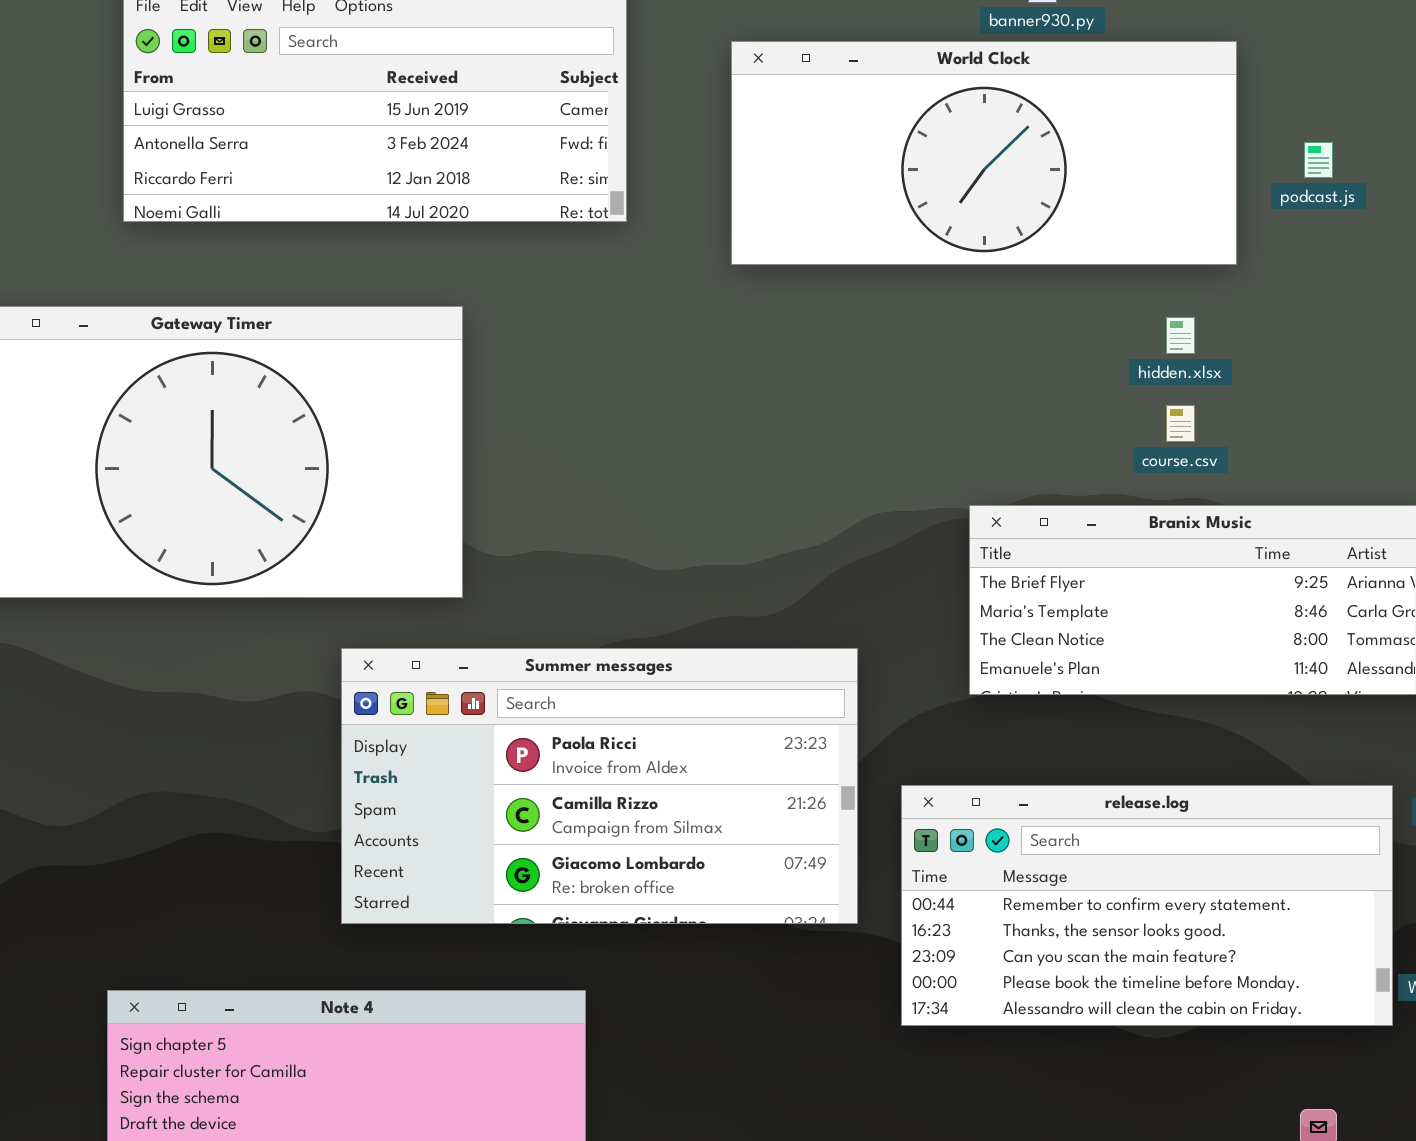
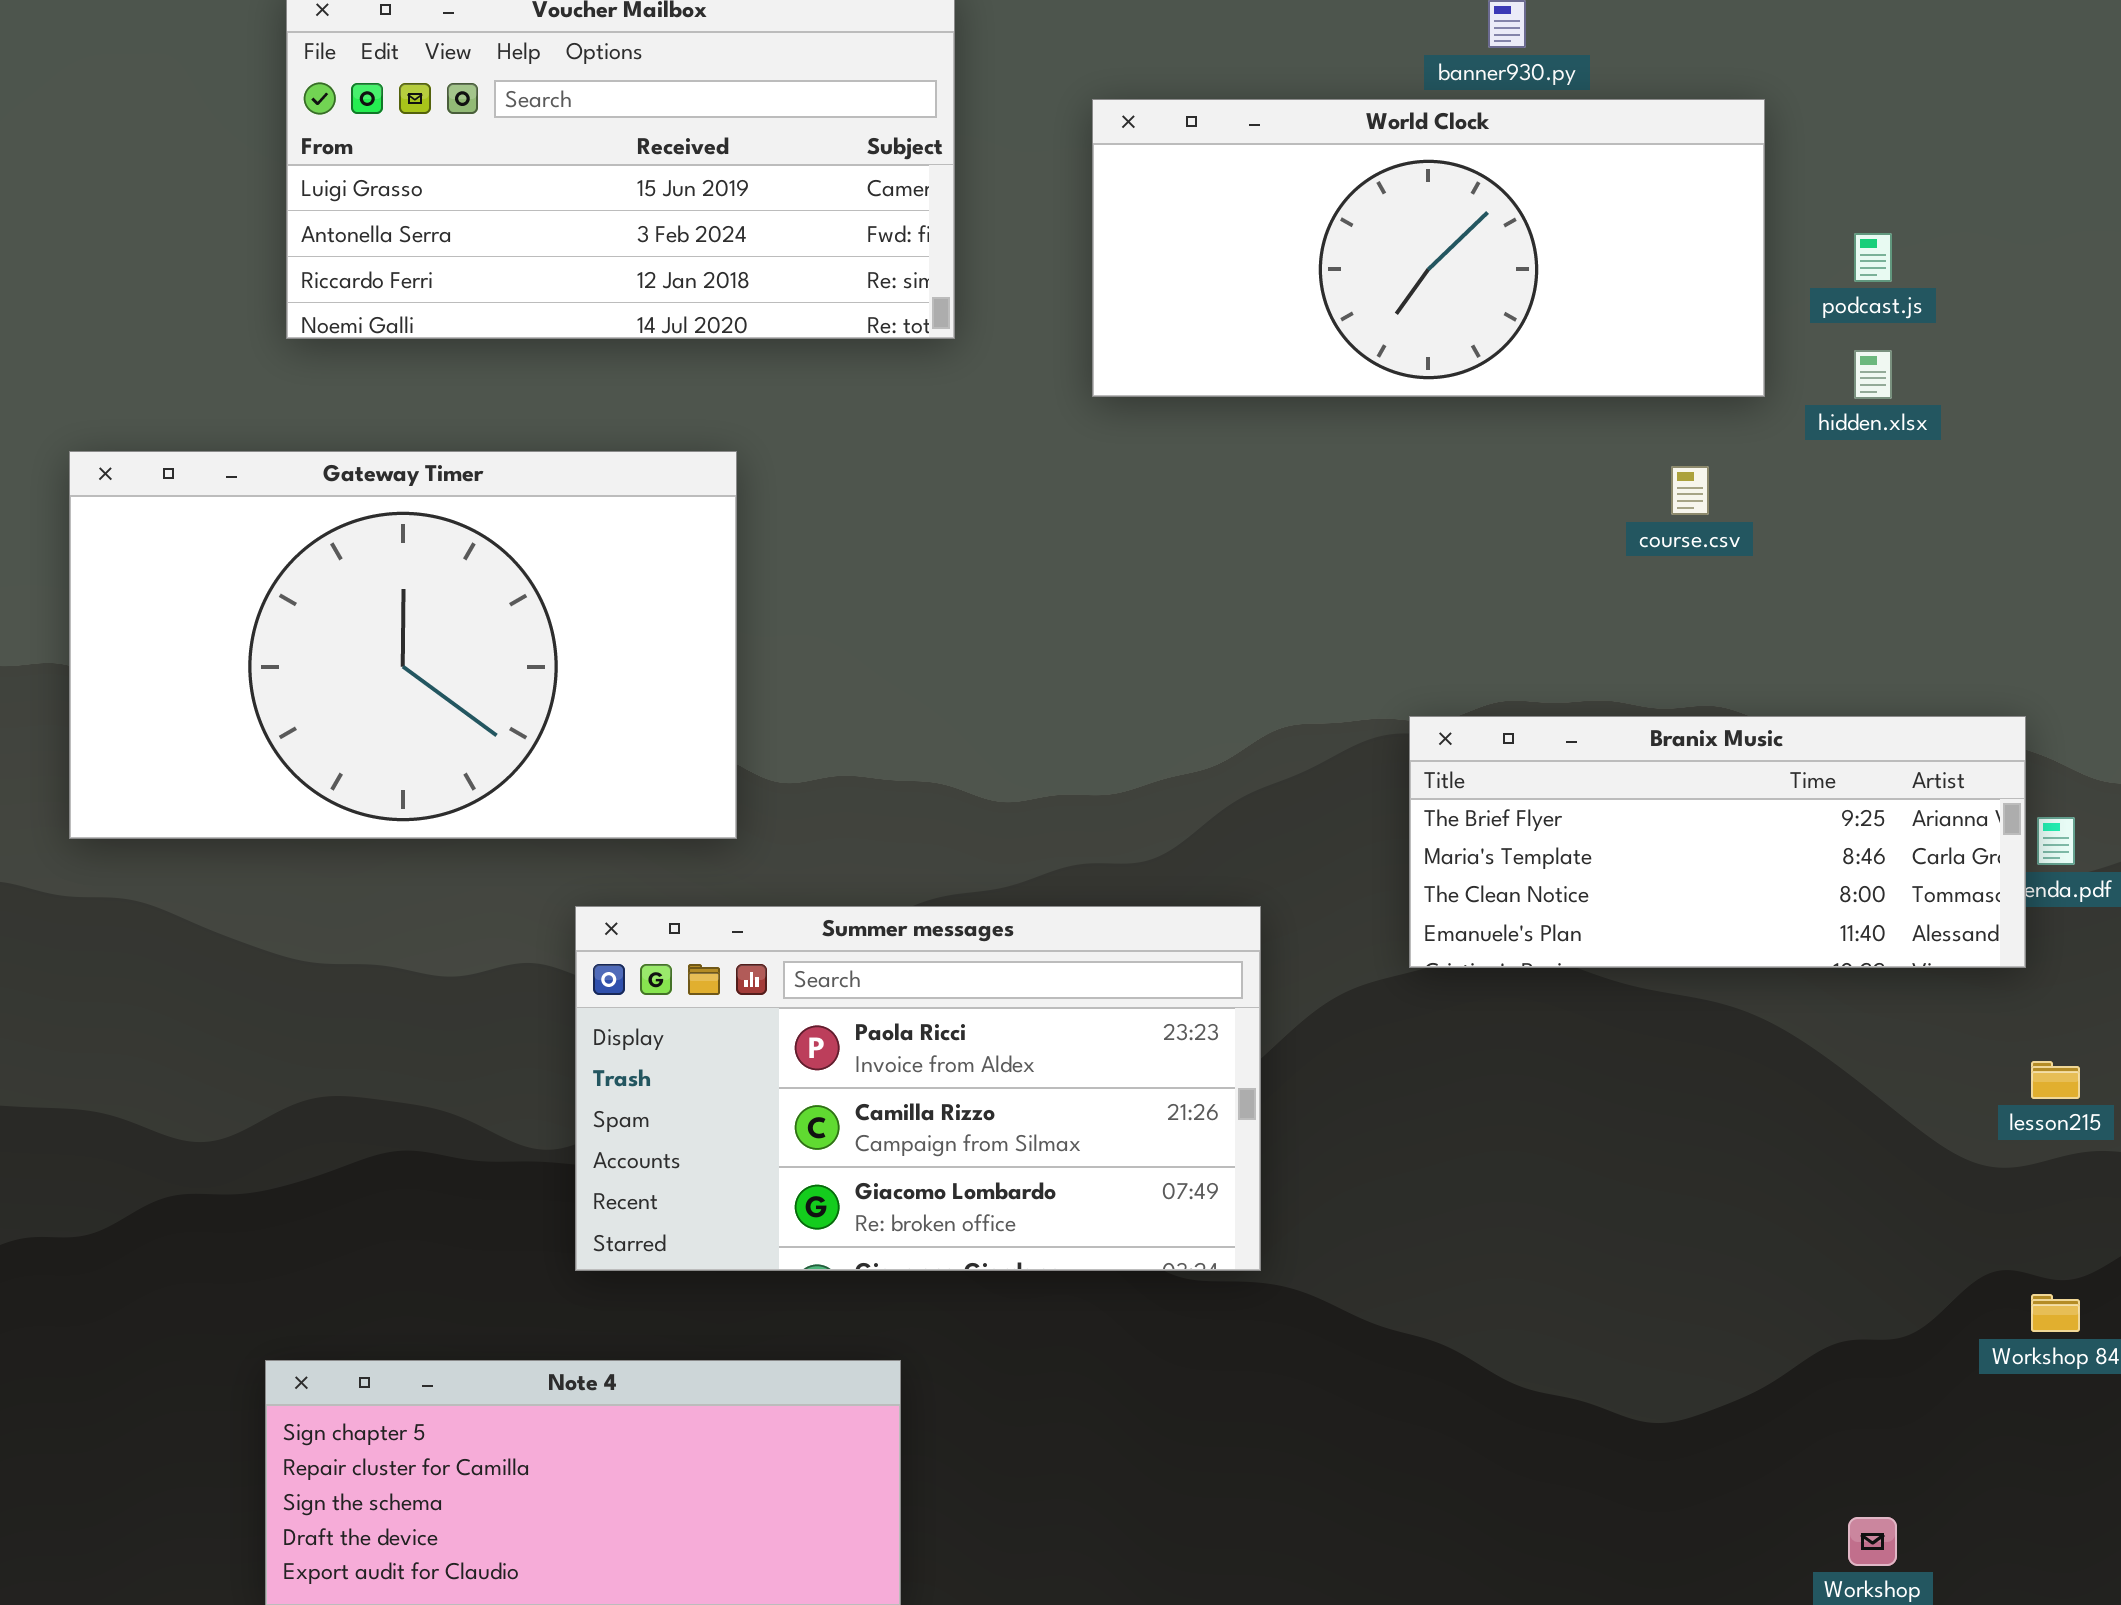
hidden.xlsx: [1166,317,1195,354] -> [1854,350,1892,399], moved
course.csv: [1166,405,1195,442] -> [1671,466,1709,515], moved
release.log: [901,785,1393,1026] -> none, closed

